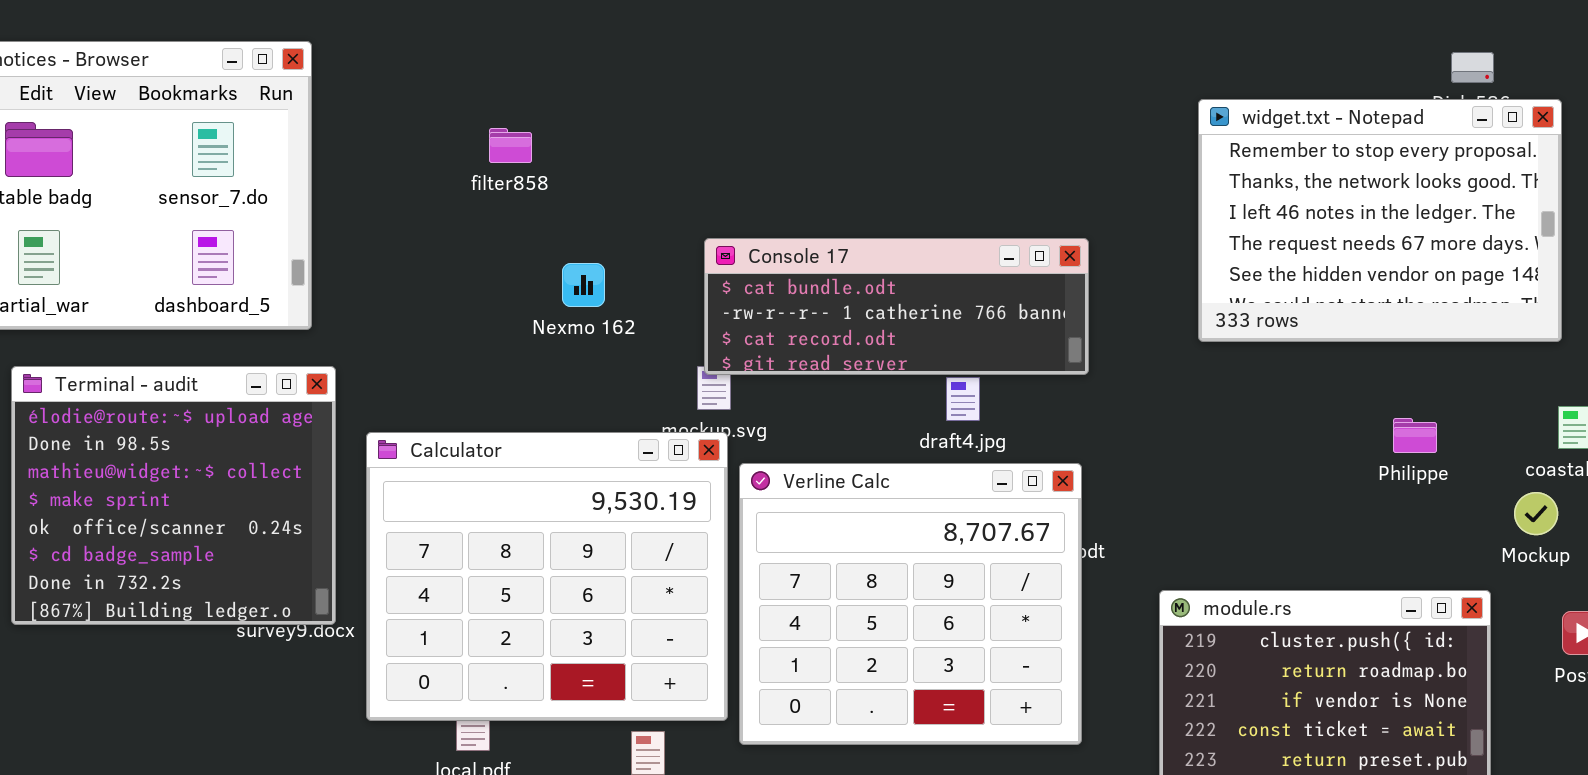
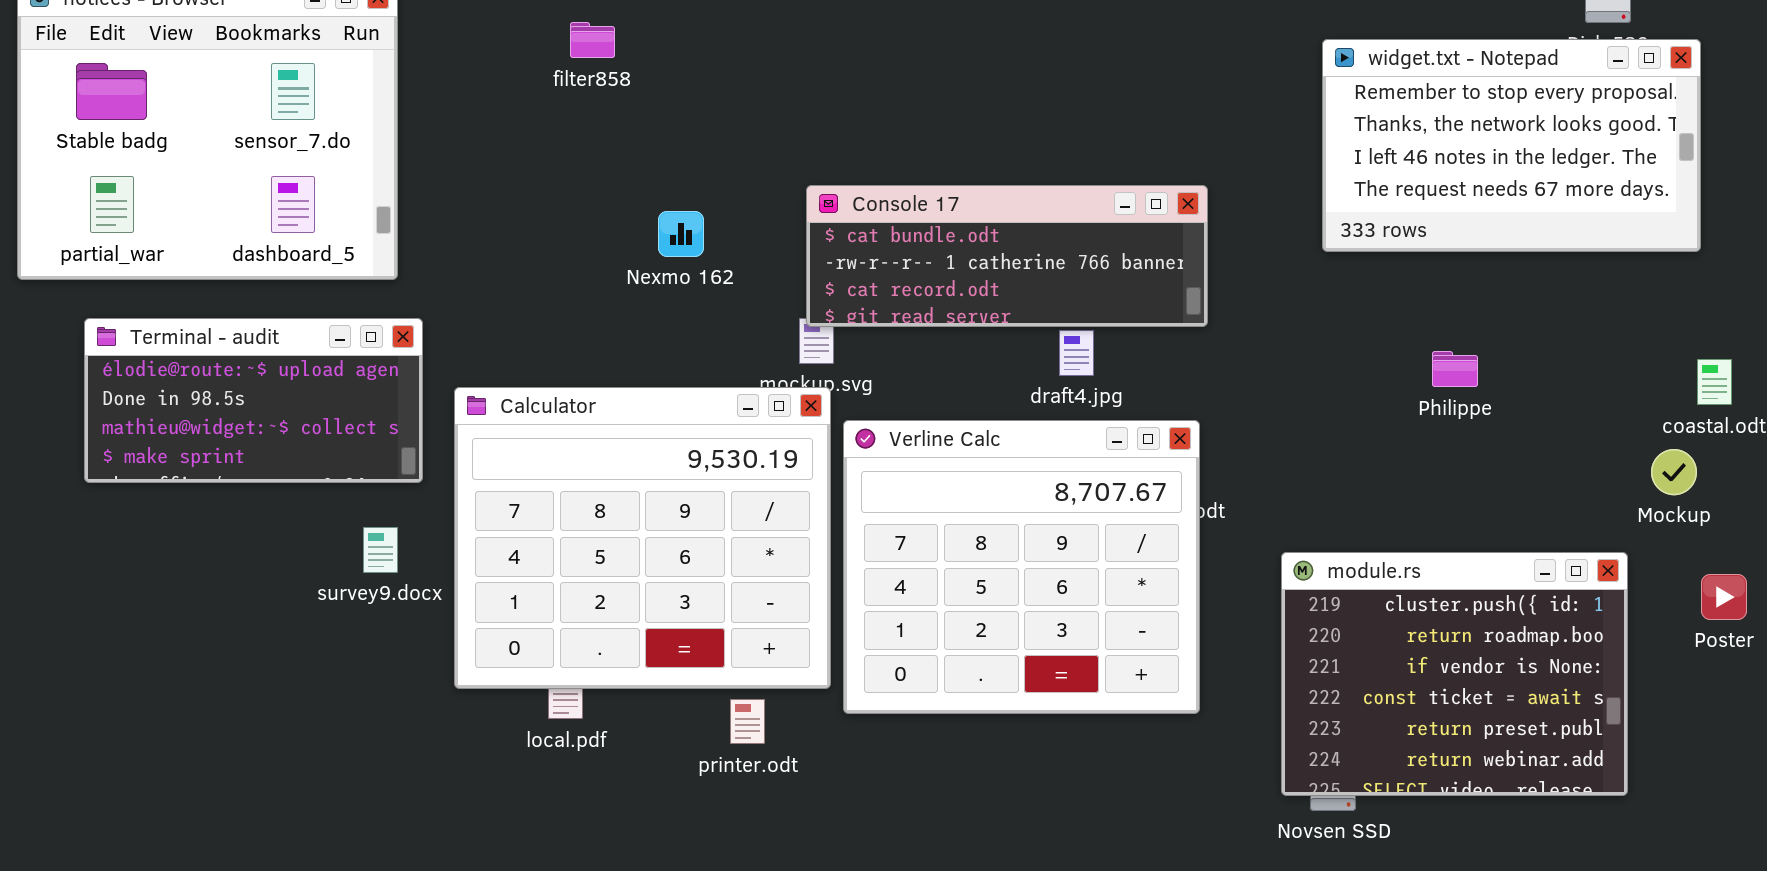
widget.txt - Notepad: [1198,99,1562,342] -> [1322,39,1701,252], resized
filter858: [489,128,532,163] -> [570,22,615,58], moved
Terminal - audit: [11,366,336,625] -> [84,318,423,483], resized
Philippe: [1393,418,1437,453] -> [1432,351,1478,387], moved

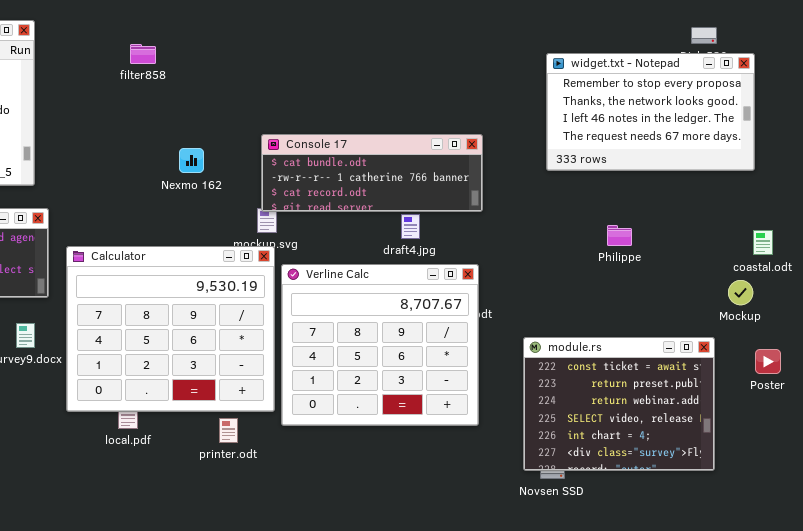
module.rs: [1281,552,1628,796] -> [523,337,715,471], scrolled down 3 rows

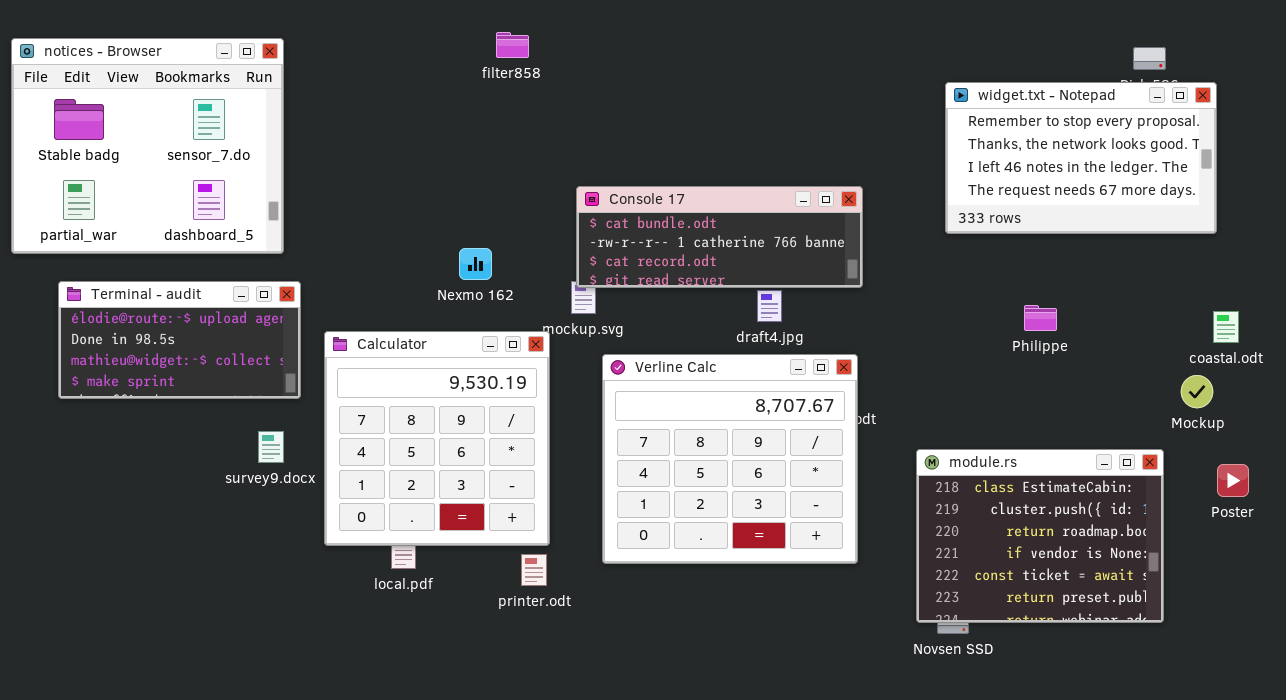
filter858: [130,44,156,64] -> [496,32,529,58], moved
Nexmo 162: [179,148,204,173] -> [459,248,492,280], moved
Calculator: [66,246,275,412] -> [324,331,550,546], resized
module.rs: [523,337,715,471] -> [916,449,1164,623], scrolled up 4 rows

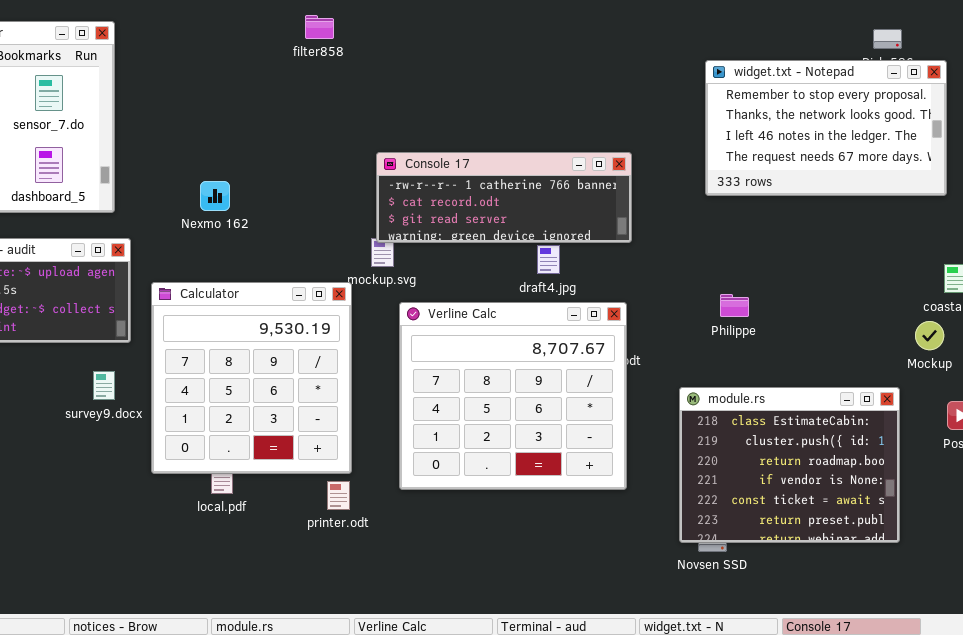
Console 17: [576,186,863,288] -> [376,152,632,243], scrolled down 1 row
Nexmo 162: [459,248,492,280] -> [200,181,230,211], moved
Philippe: [1024,305,1057,331] -> [720,294,749,317], moved

